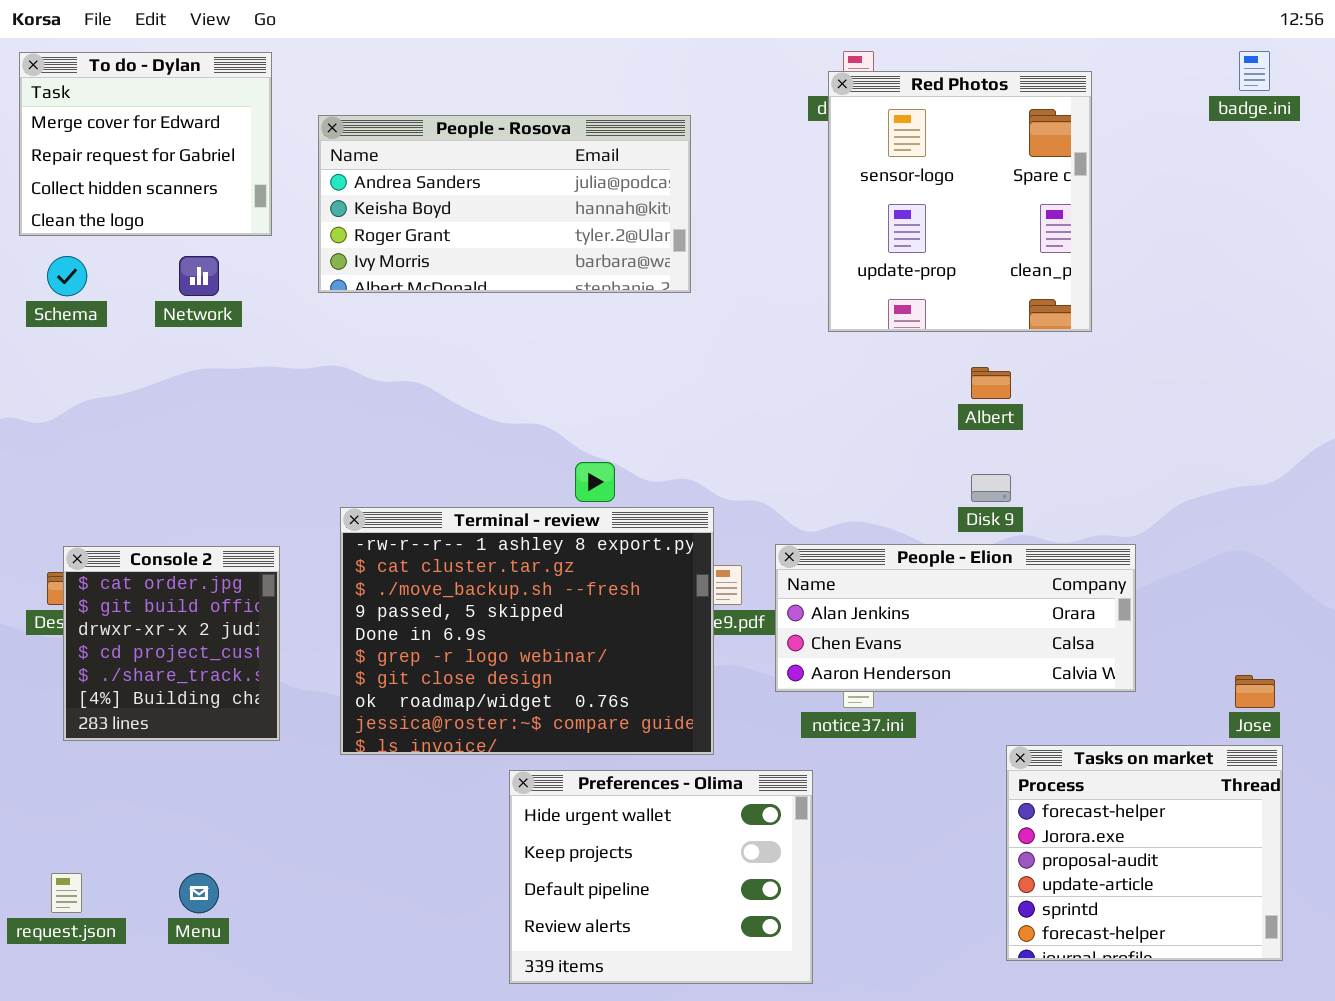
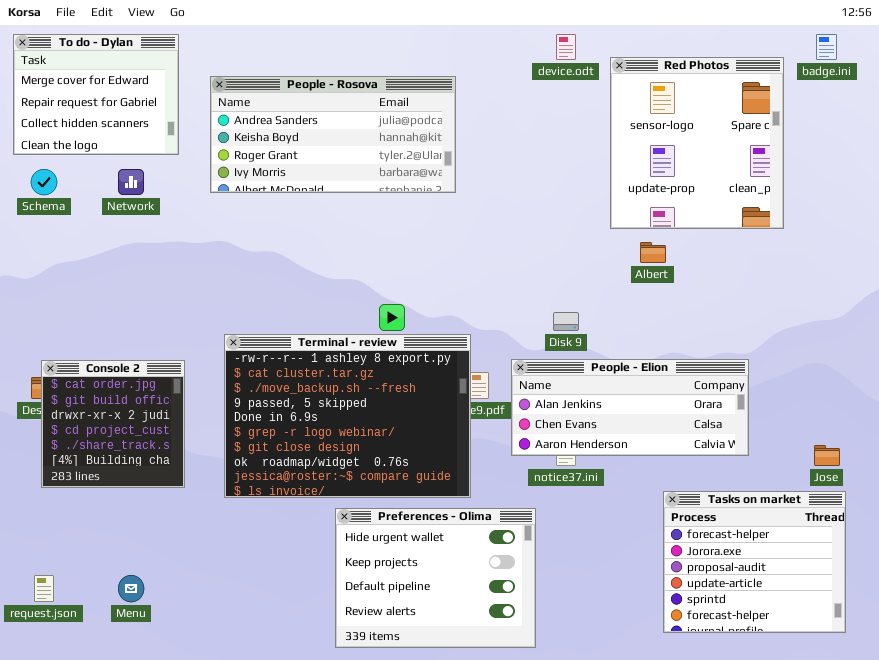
Red Photos: [828,71,1092,332] -> [610,57,784,229], moved
Disk 9: [971,474,1011,502] -> [553,312,579,331], moved

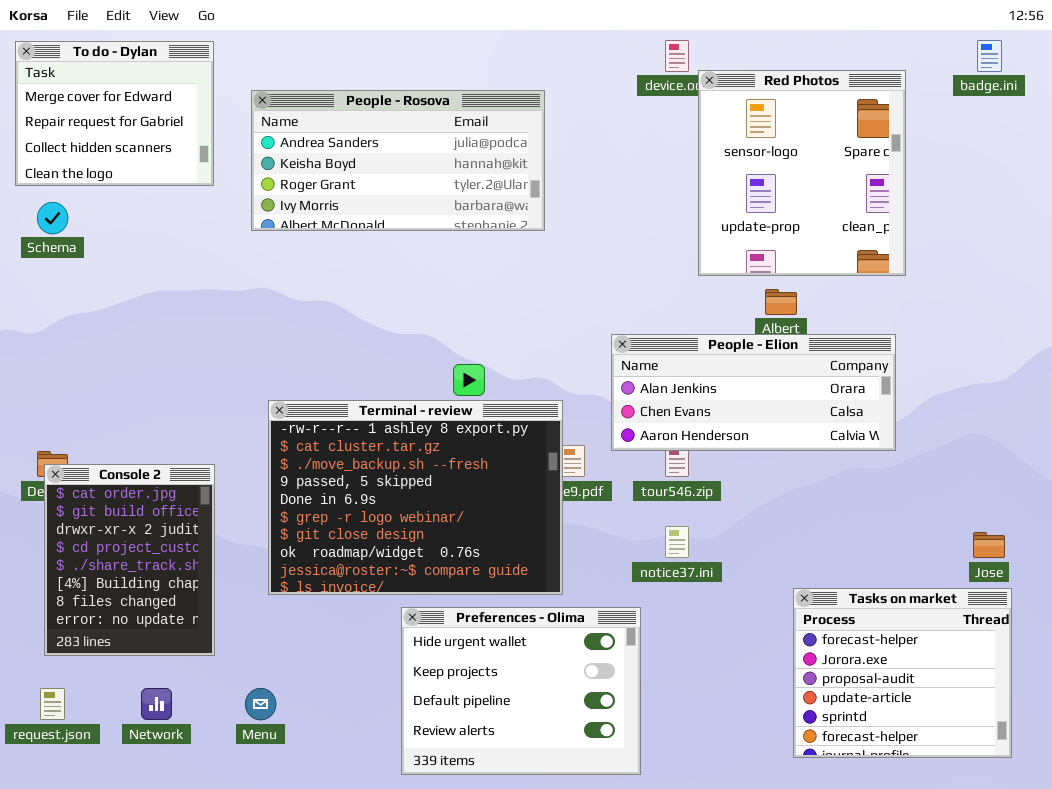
Red Photos: [610,57,784,229] -> [698,70,906,276], moved
Network: [118,169,144,195] -> [141,688,172,720], moved
People - Elion: [511,359,749,456] -> [611,334,896,451], moved
Console 2: [41,360,185,488] -> [44,464,215,656], moved, resized
Menu: [118,575,144,602] -> [245,688,276,720], moved

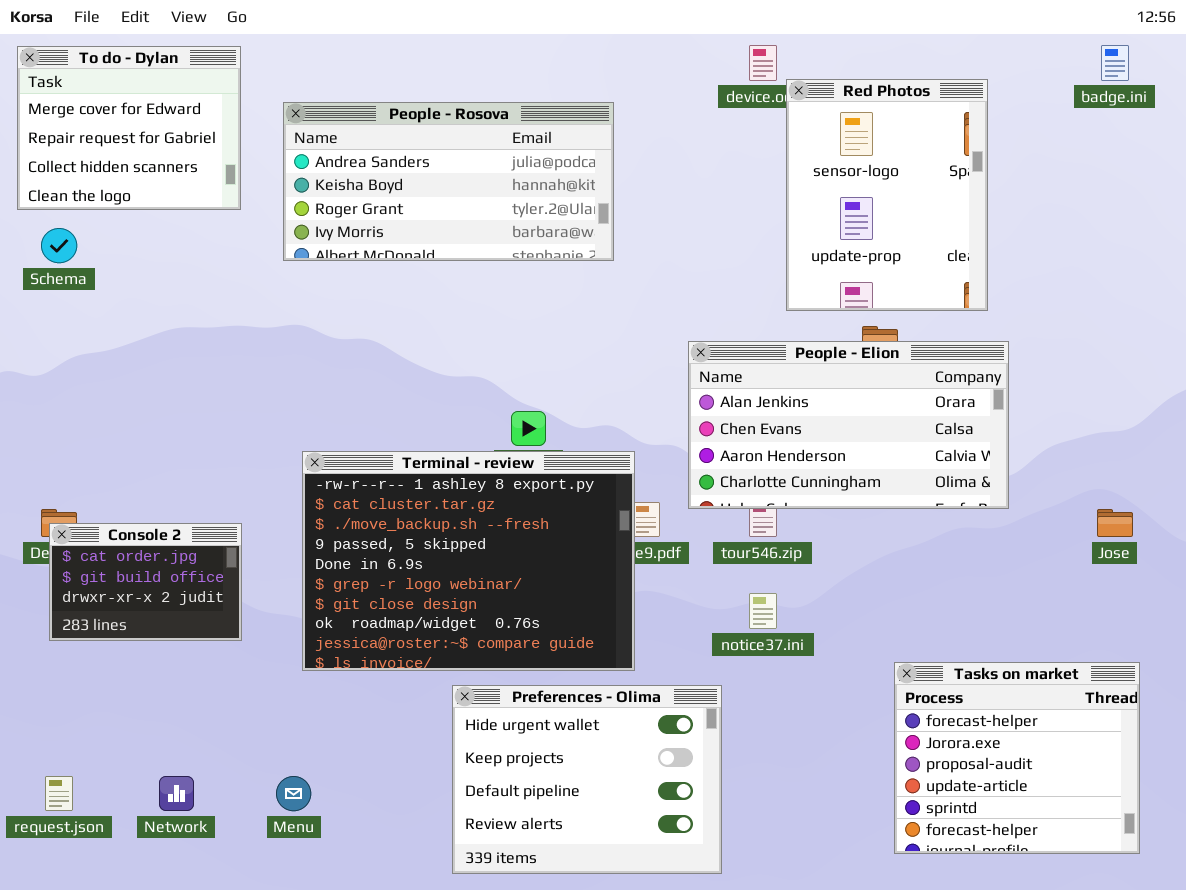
Red Photos: [698,70,906,276] -> [786,79,988,311], resized
People - Elion: [611,334,896,451] -> [688,341,1009,509], resized
Console 2: [44,464,215,656] -> [49,523,242,641], resized
Jose: [973,532,1005,558] -> [1097,509,1133,537], moved

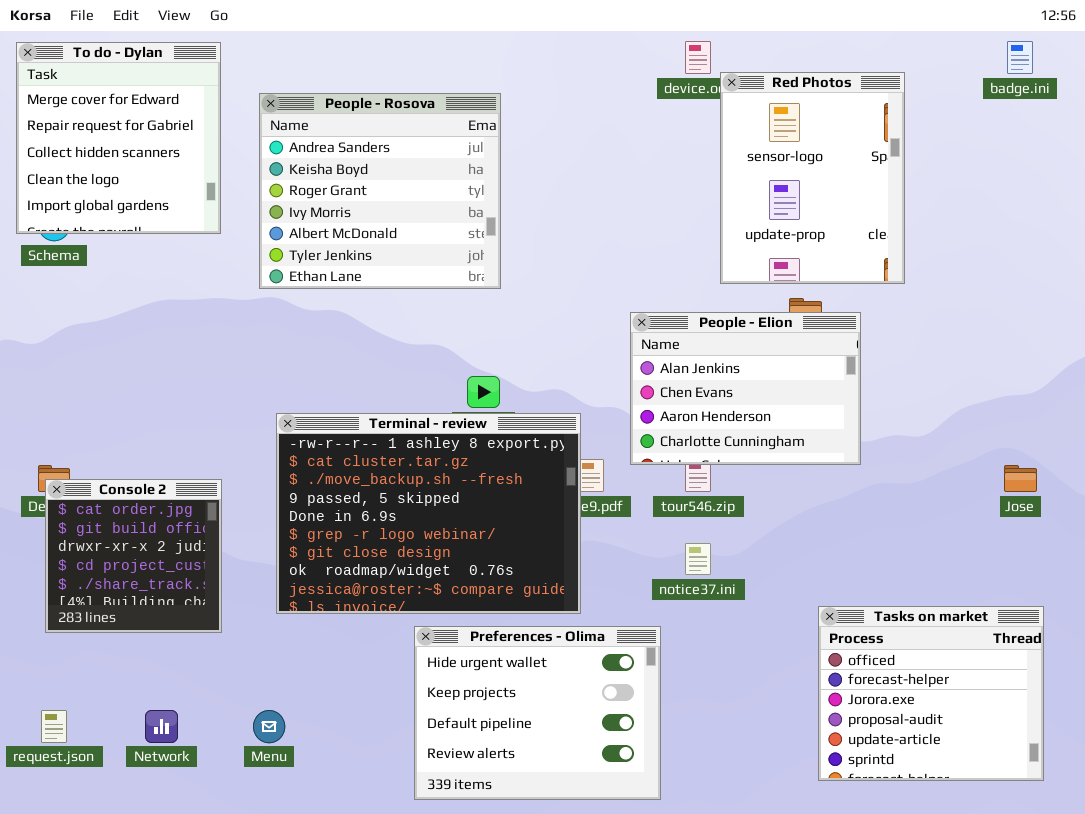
To do - Dylan: [17,46,241,210] -> [16,42,221,234], resized
People - Rosova: [283,102,614,261] -> [259,93,501,289], resized
People - Elion: [688,341,1009,509] -> [630,312,861,465], resized
Console 2: [49,523,242,641] -> [45,479,222,633], resized
Tasks on market: [894,662,1140,854] -> [818,606,1044,781], scrolled up 1 row

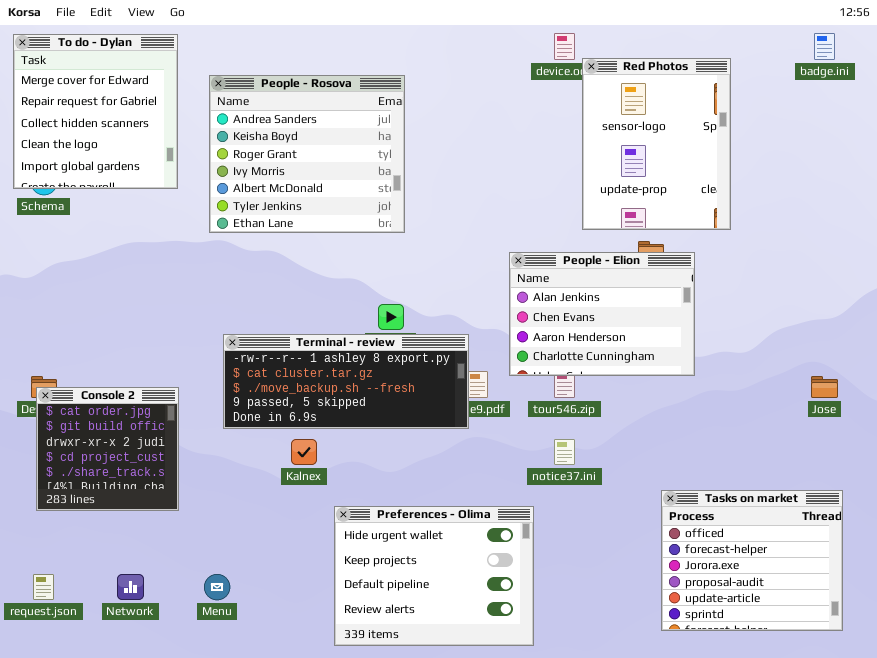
Terminal - review: [276,413,581,614] -> [223,334,469,429], resized

